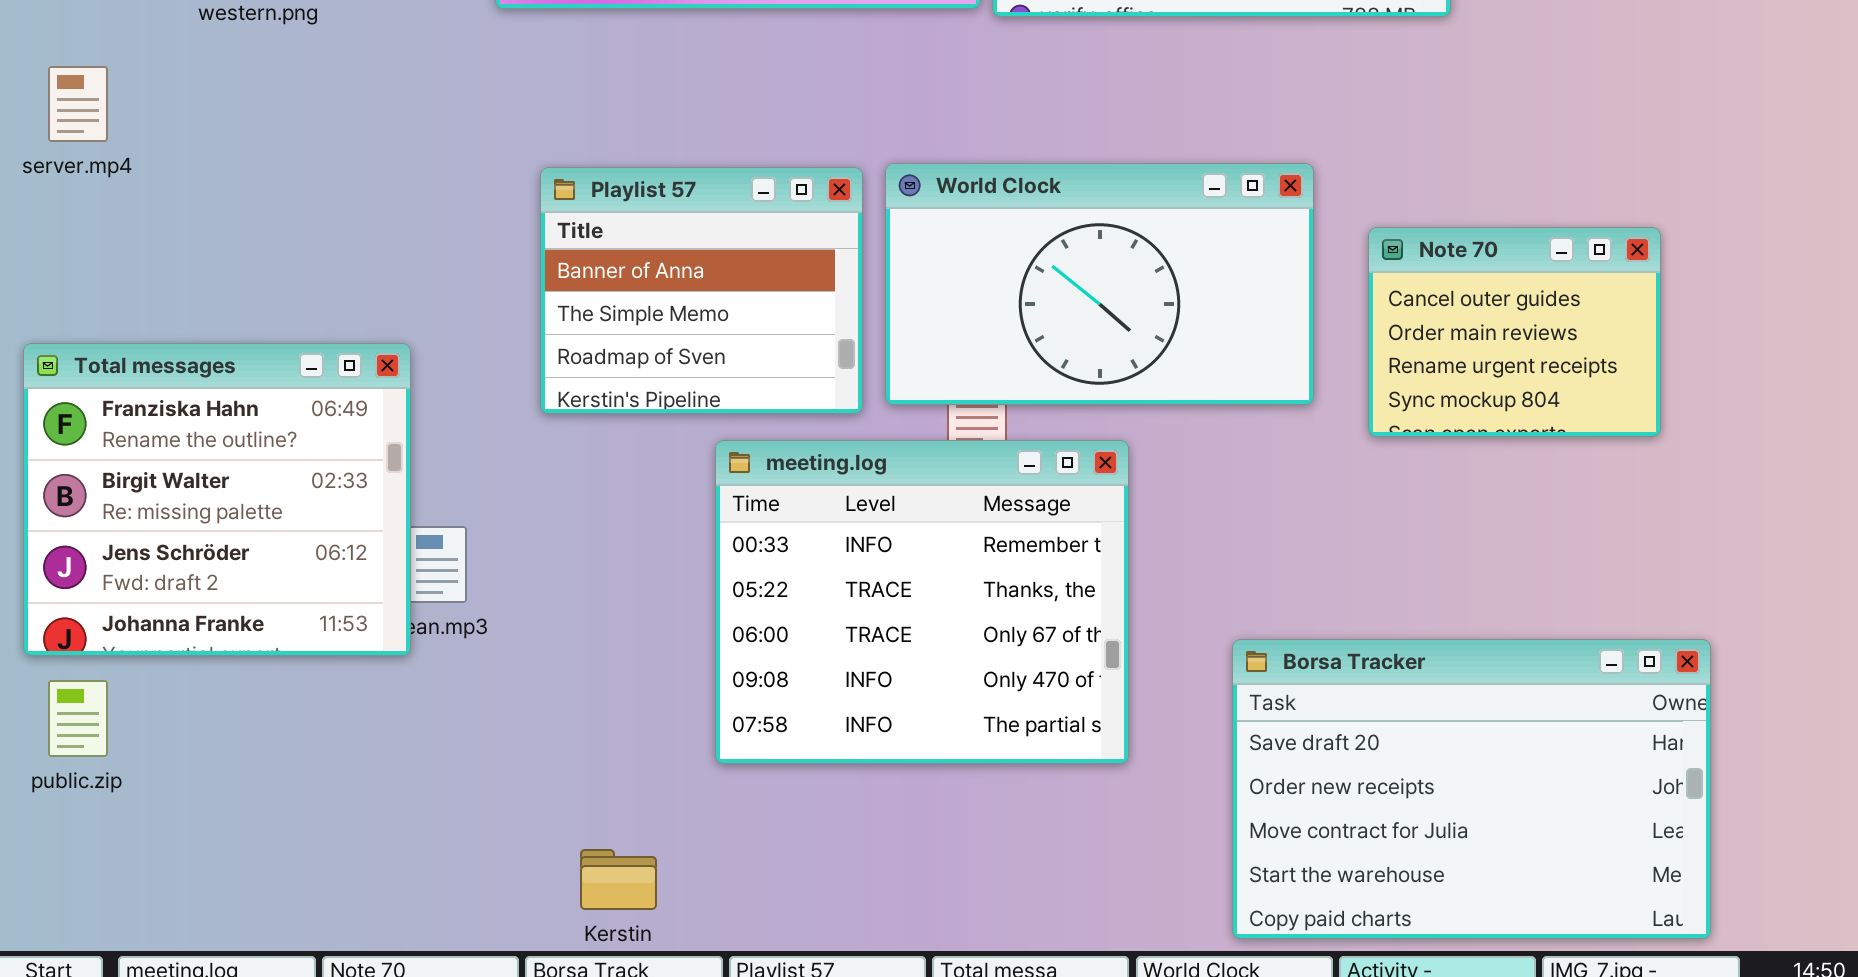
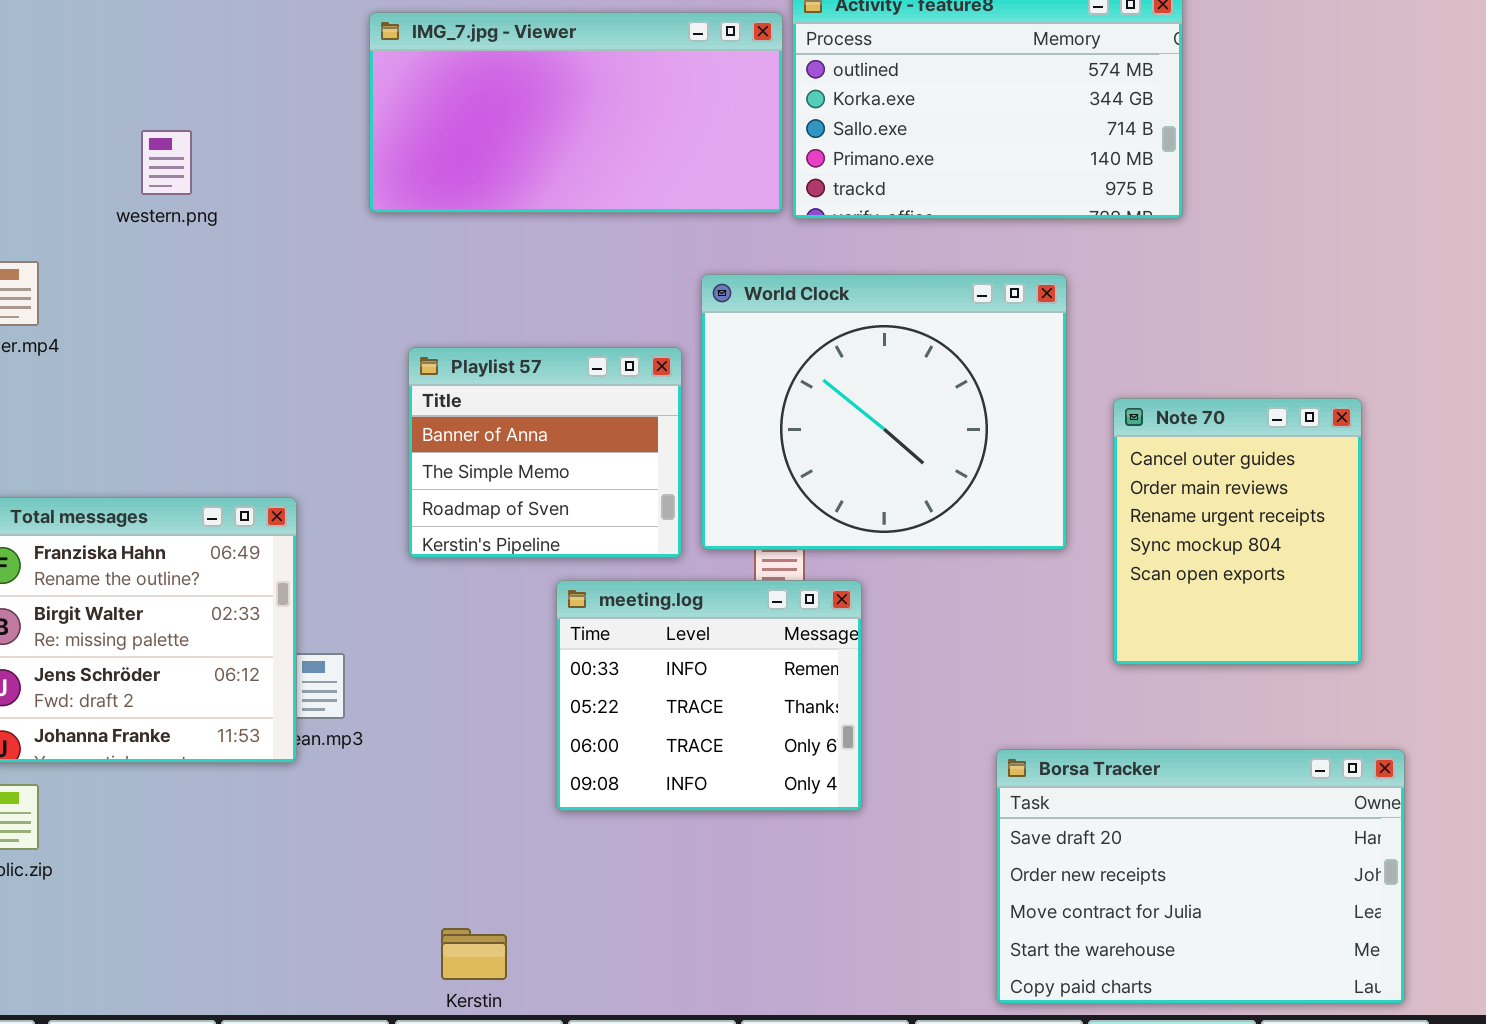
World Clock: [885,163,1314,405] -> [701,274,1067,550], resized
Note 70: [1368,227,1661,437] -> [1113,398,1362,665], resized
meeting.log: [715,440,1129,764] -> [556,580,862,811], resized

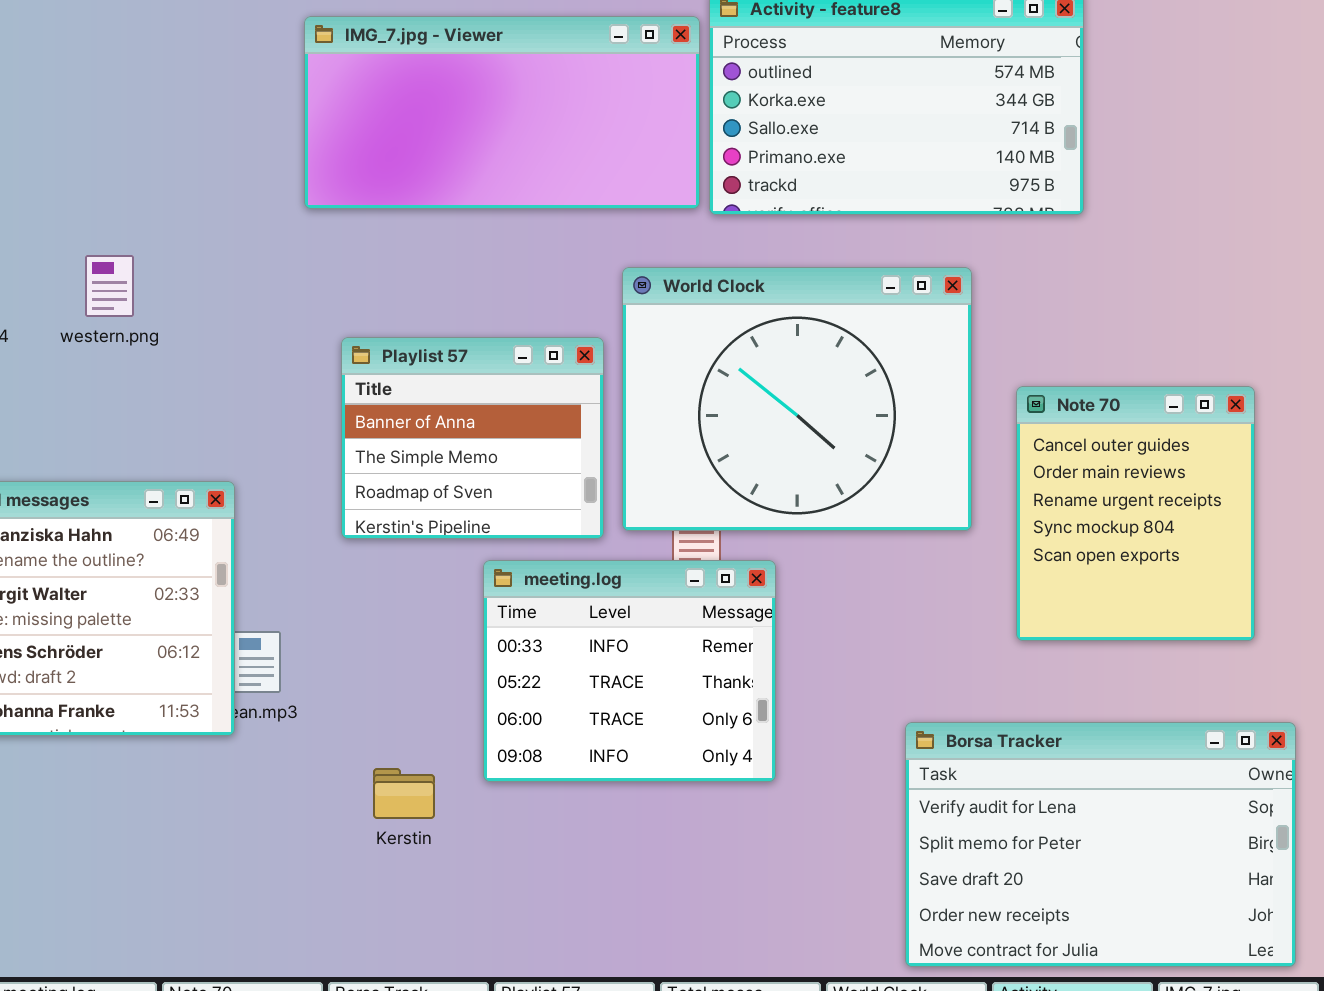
western.png: [141,130,192,195] -> [85,255,134,317], moved
Borsa Tracker: [996,749,1405,1004] -> [905,722,1296,967], scrolled up 2 rows
Kerstin: [441,928,507,980] -> [373,768,435,819], moved

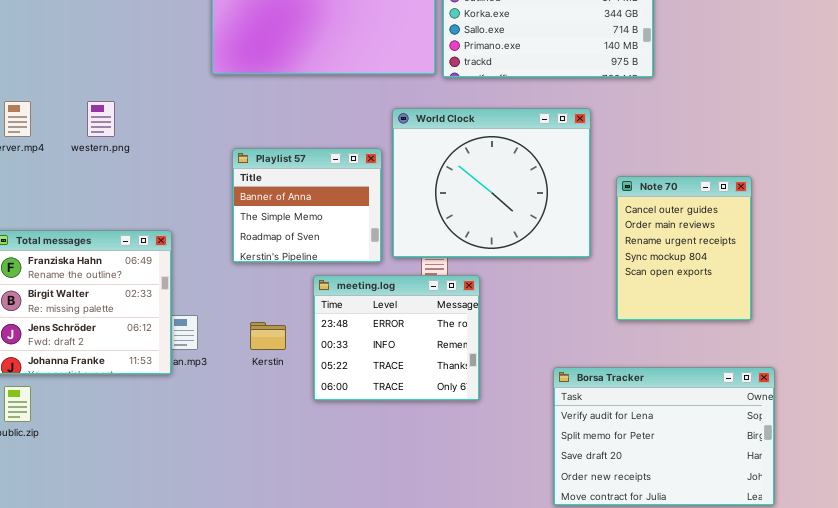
meeting.log: [483,560,776,782] -> [313,275,480,401], scrolled up 1 row
Kerstin: [373,768,435,819] -> [250,322,286,350], moved

